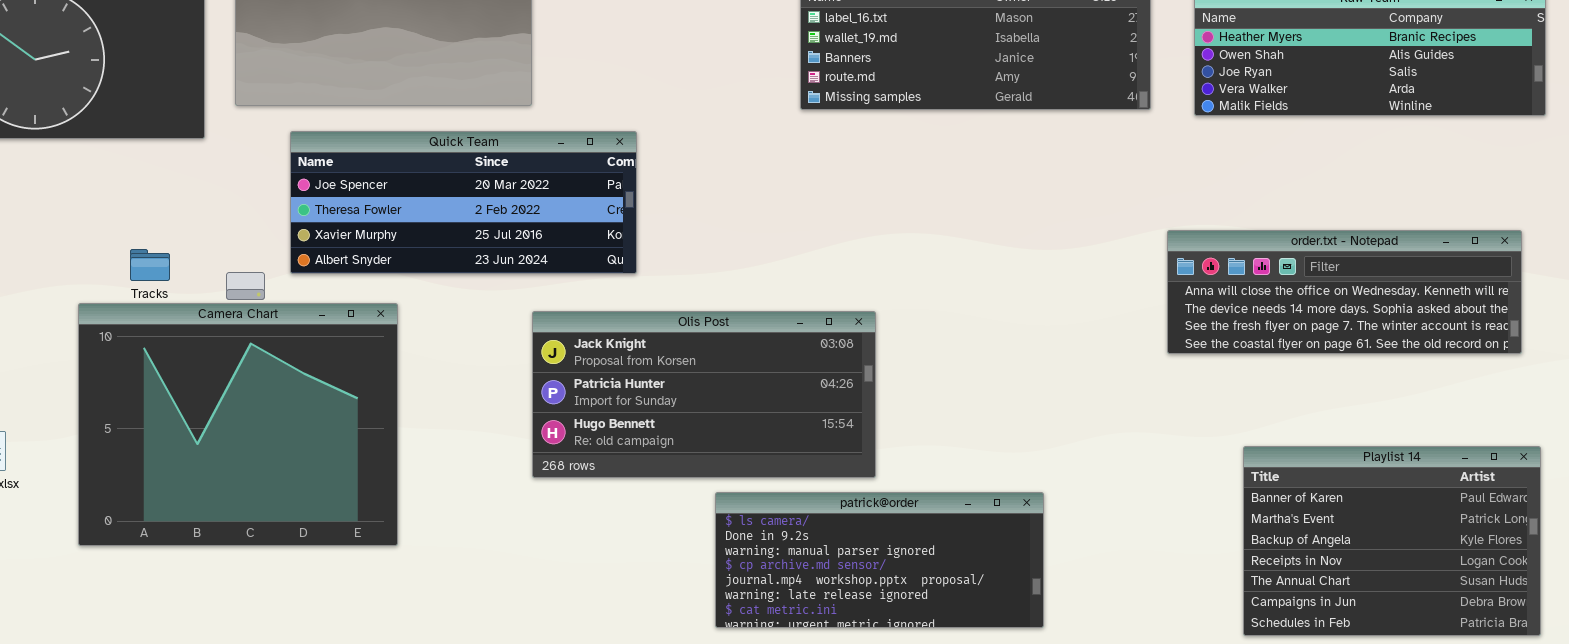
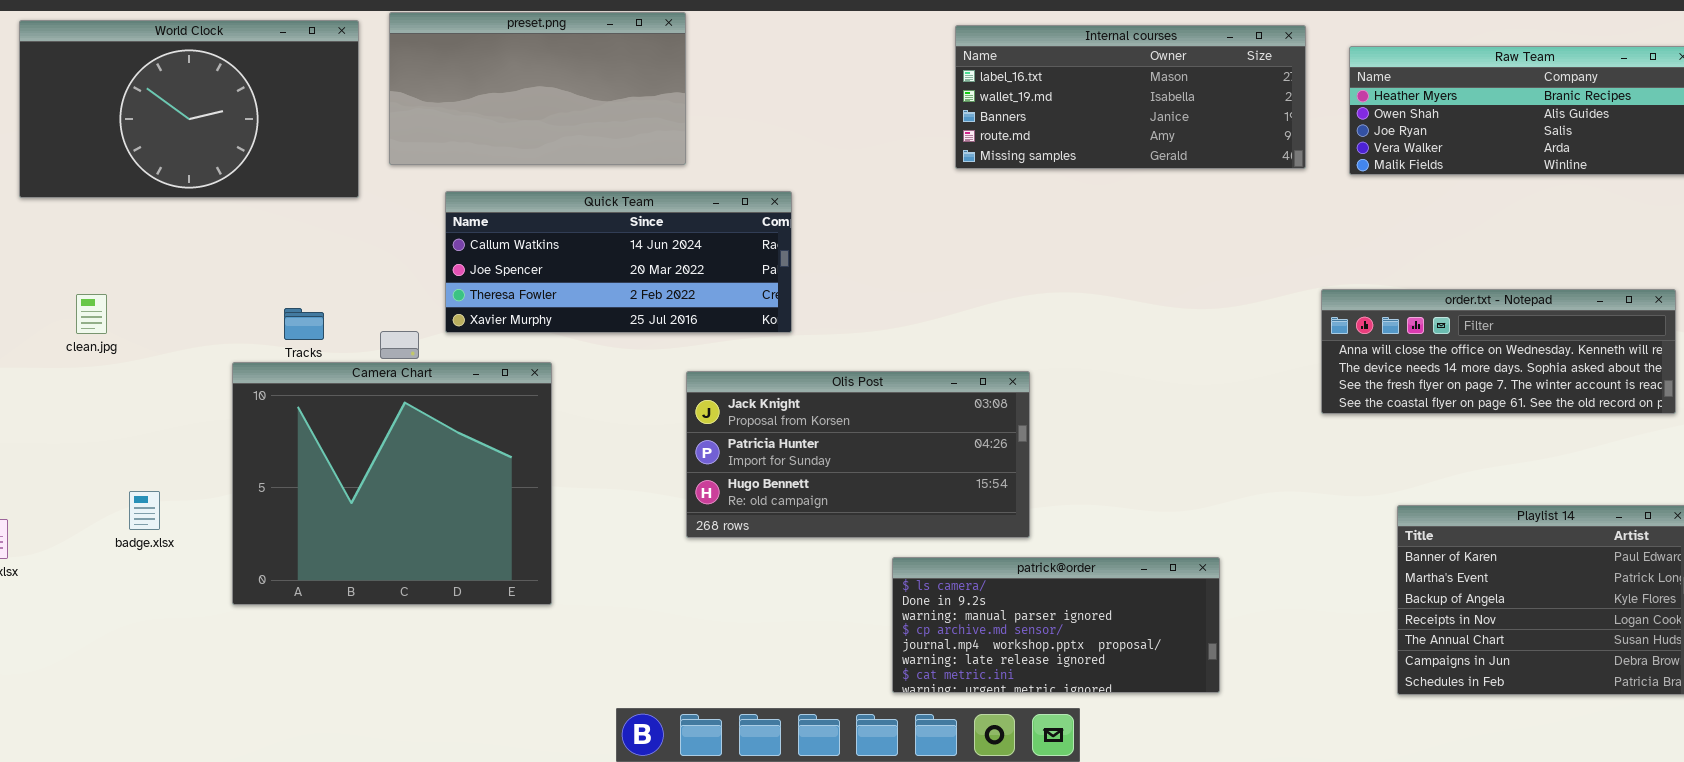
Quick Team: [290,131,637,274] -> [445,191,792,333], scrolled up 1 row
patrick@order: [715,492,1044,628] -> [892,557,1220,693], moved

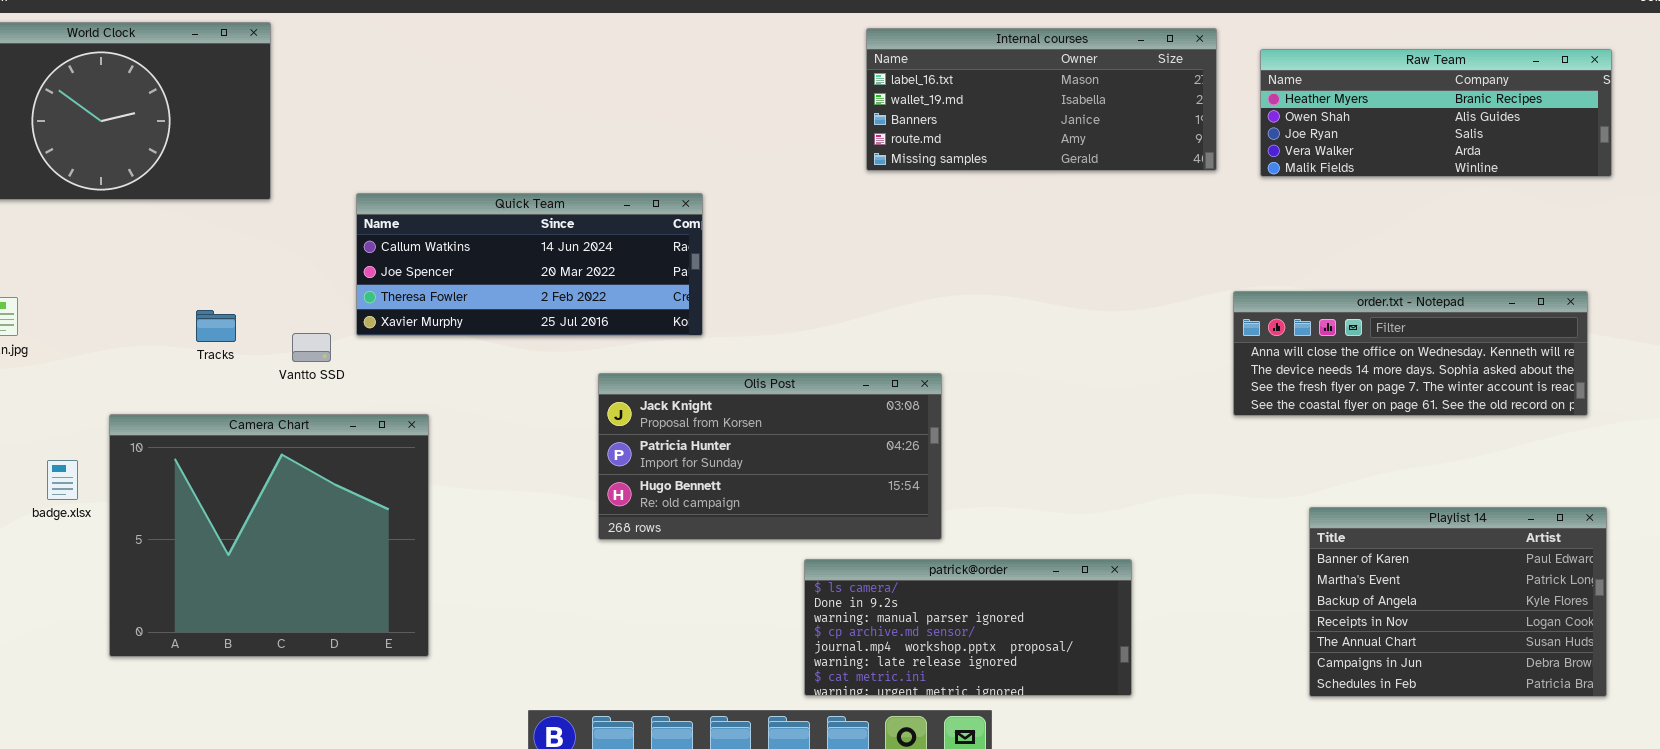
preset.png: [389,12,686,165] -> none, closed
Camera Chart: [232,362,552,605] -> [109,414,429,657], moved
badge.xlsx: [129,491,160,530] -> [47,460,78,500], moved

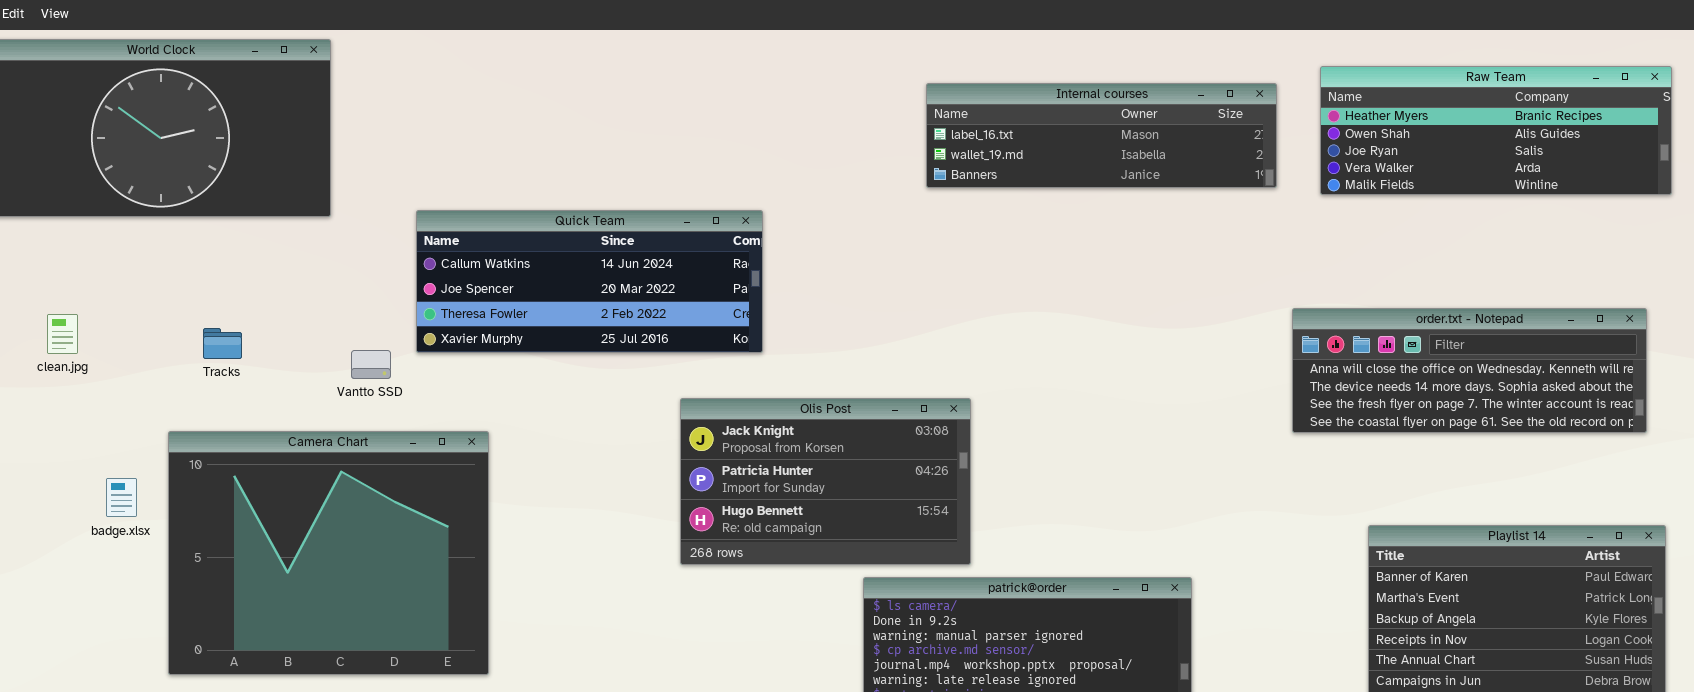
Internal courses: [866,28,1217,171] -> [926,83,1277,188], resized
Tracks: [196,310,236,342] -> [203,328,242,359], moved
Olis Post: [598,373,942,540] -> [680,398,971,565], moved, resized

